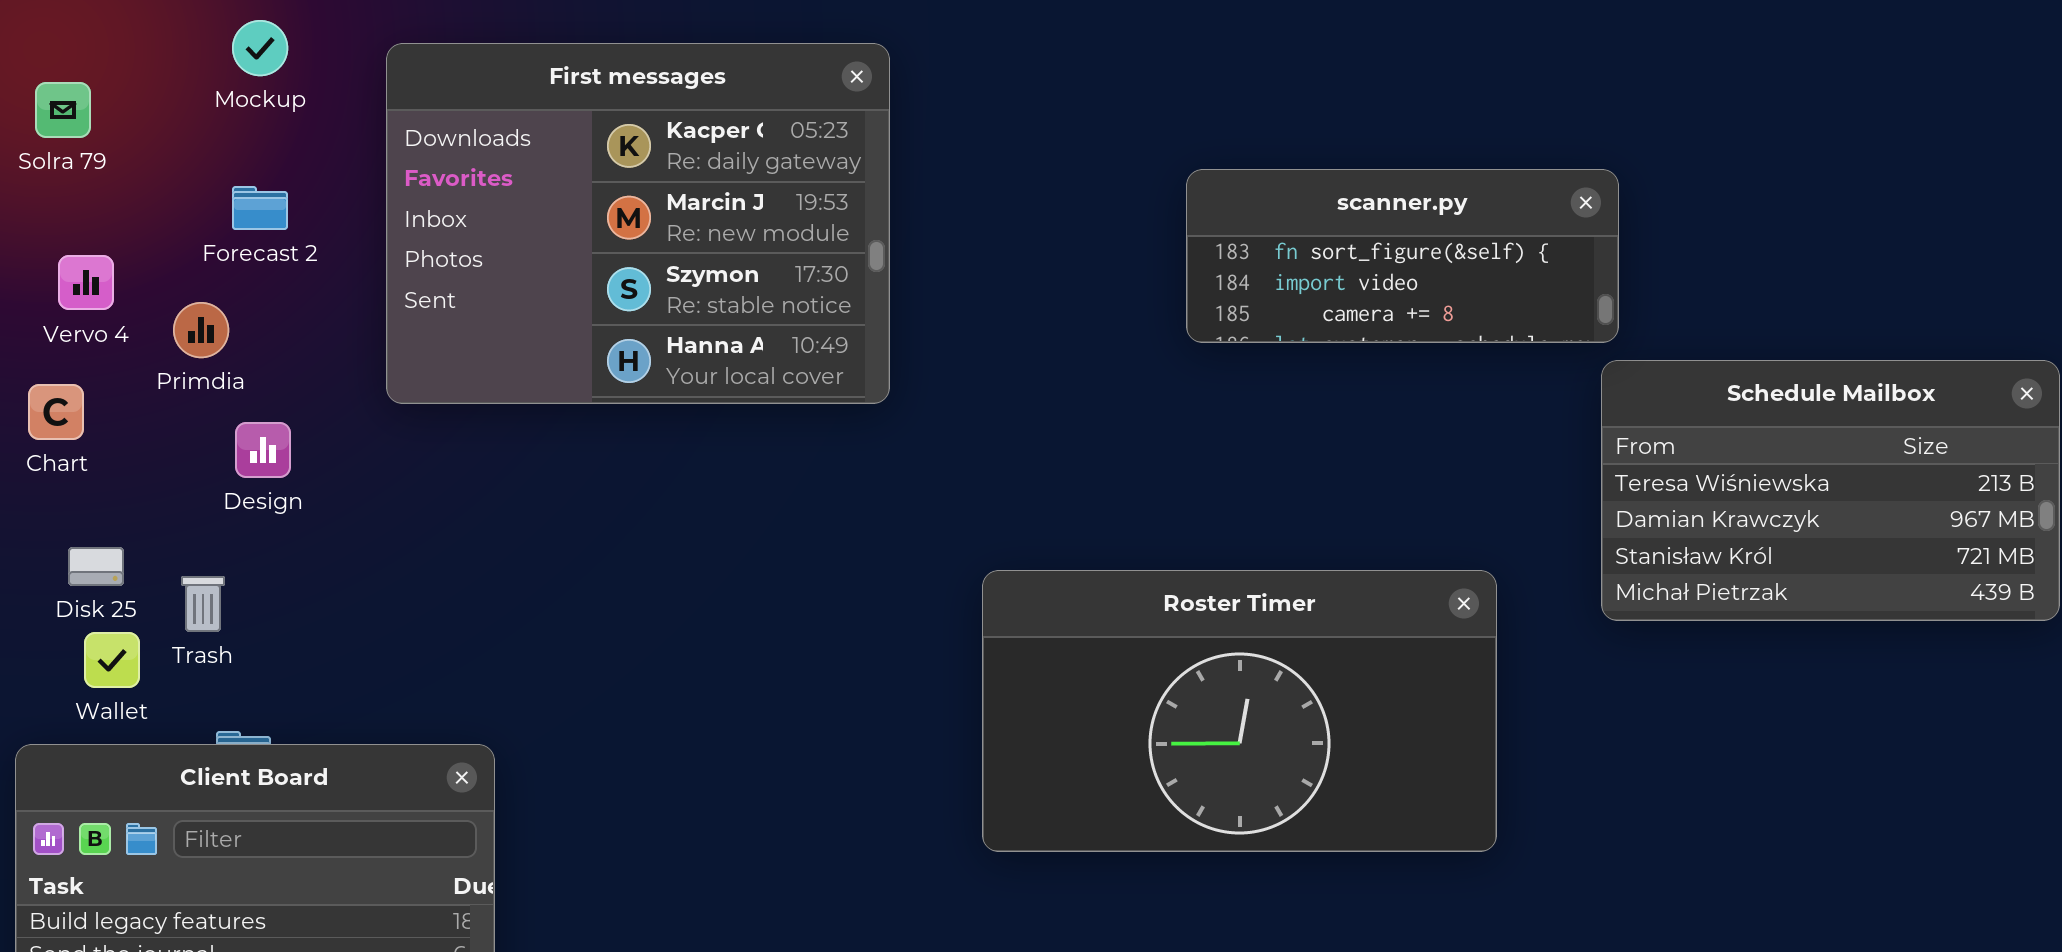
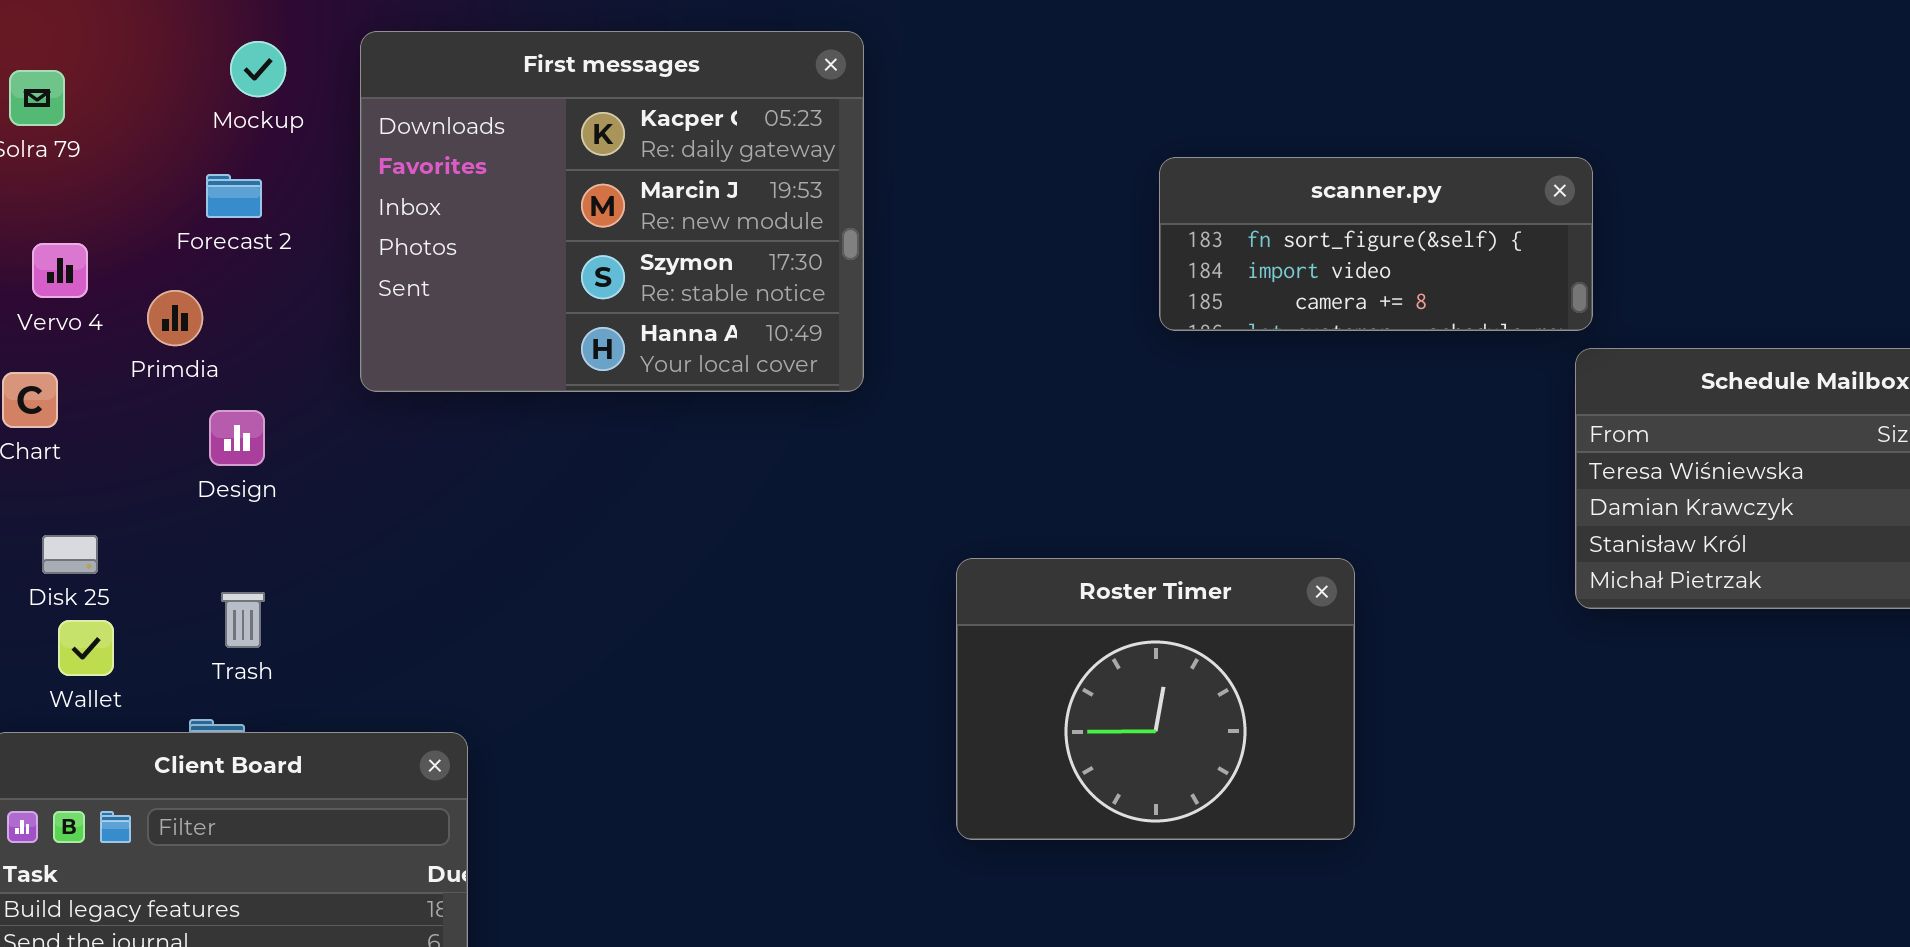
Mockup: [232,20,288,76] -> [230,41,286,97], moved
Roster Timer: [982,570,1497,852] -> [956,558,1355,840], resized
Trash: [181,576,225,632] -> [221,592,265,648], moved

